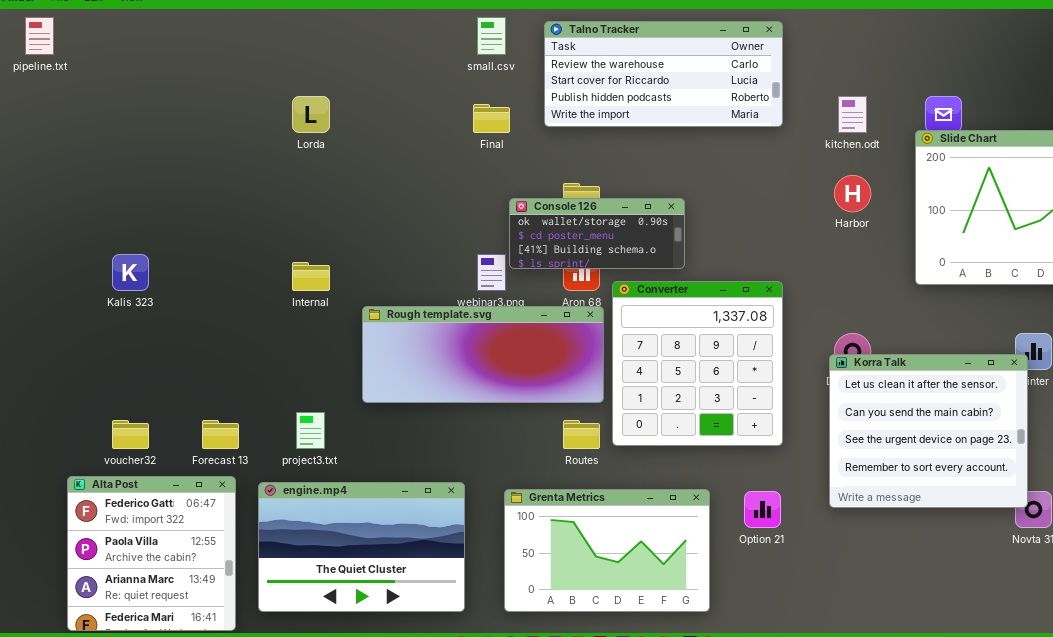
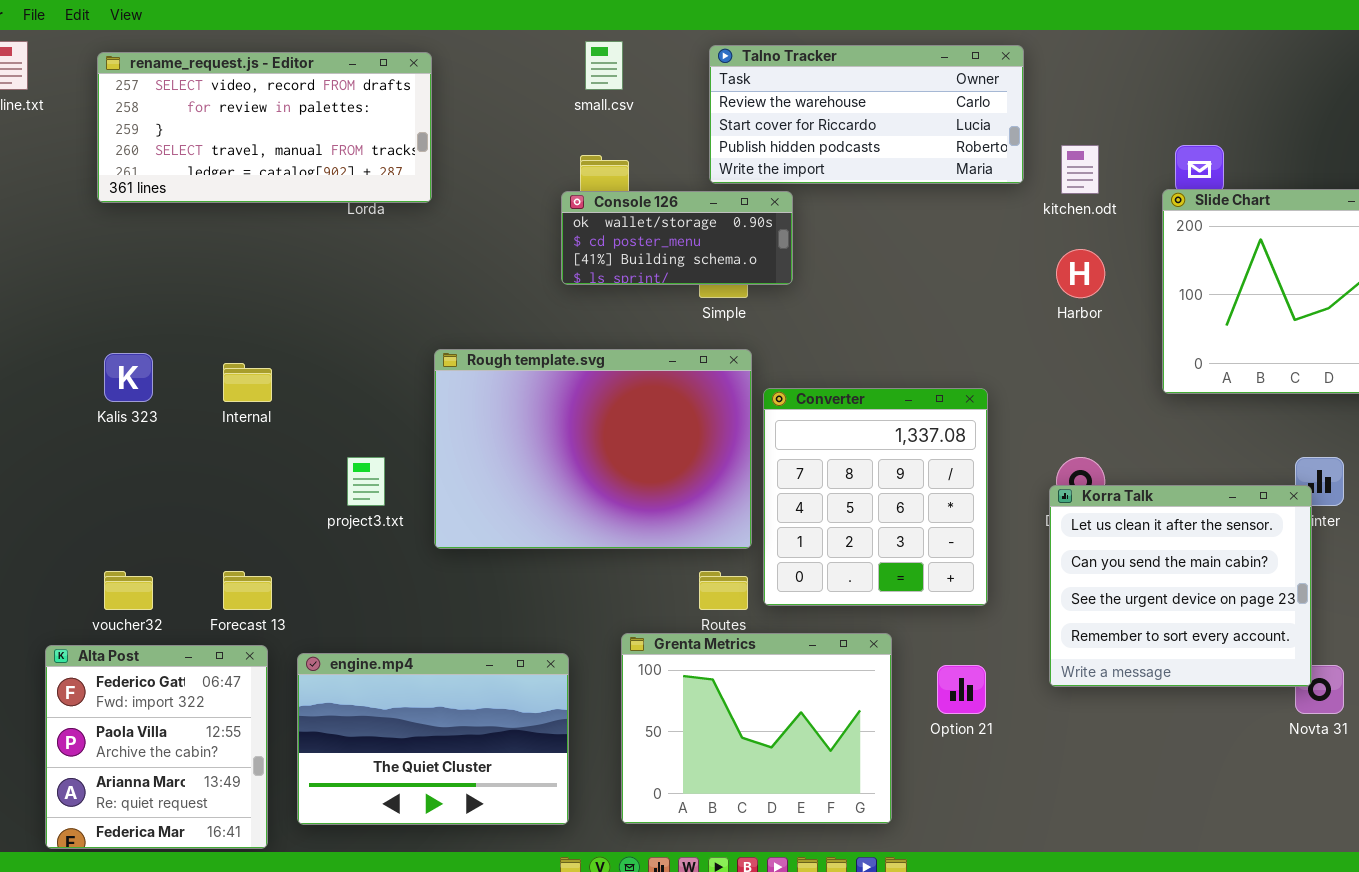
Talno Tracker: [544,21,783,127] -> [709,45,1024,184], moved
rename_request.js - Editor: none -> [97,52,432,203], opened
Console 126: [509,198,685,269] -> [561,191,793,285], moved
Internal: [292,262,330,291] -> [223,363,272,402], moved
Rough template.svg: [362,306,604,403] -> [434,349,752,549], resized
project3.txt: [296,412,325,449] -> [347,457,385,506], moved
Grenta Metrics: [504,489,710,612] -> [621,633,892,824], resized

